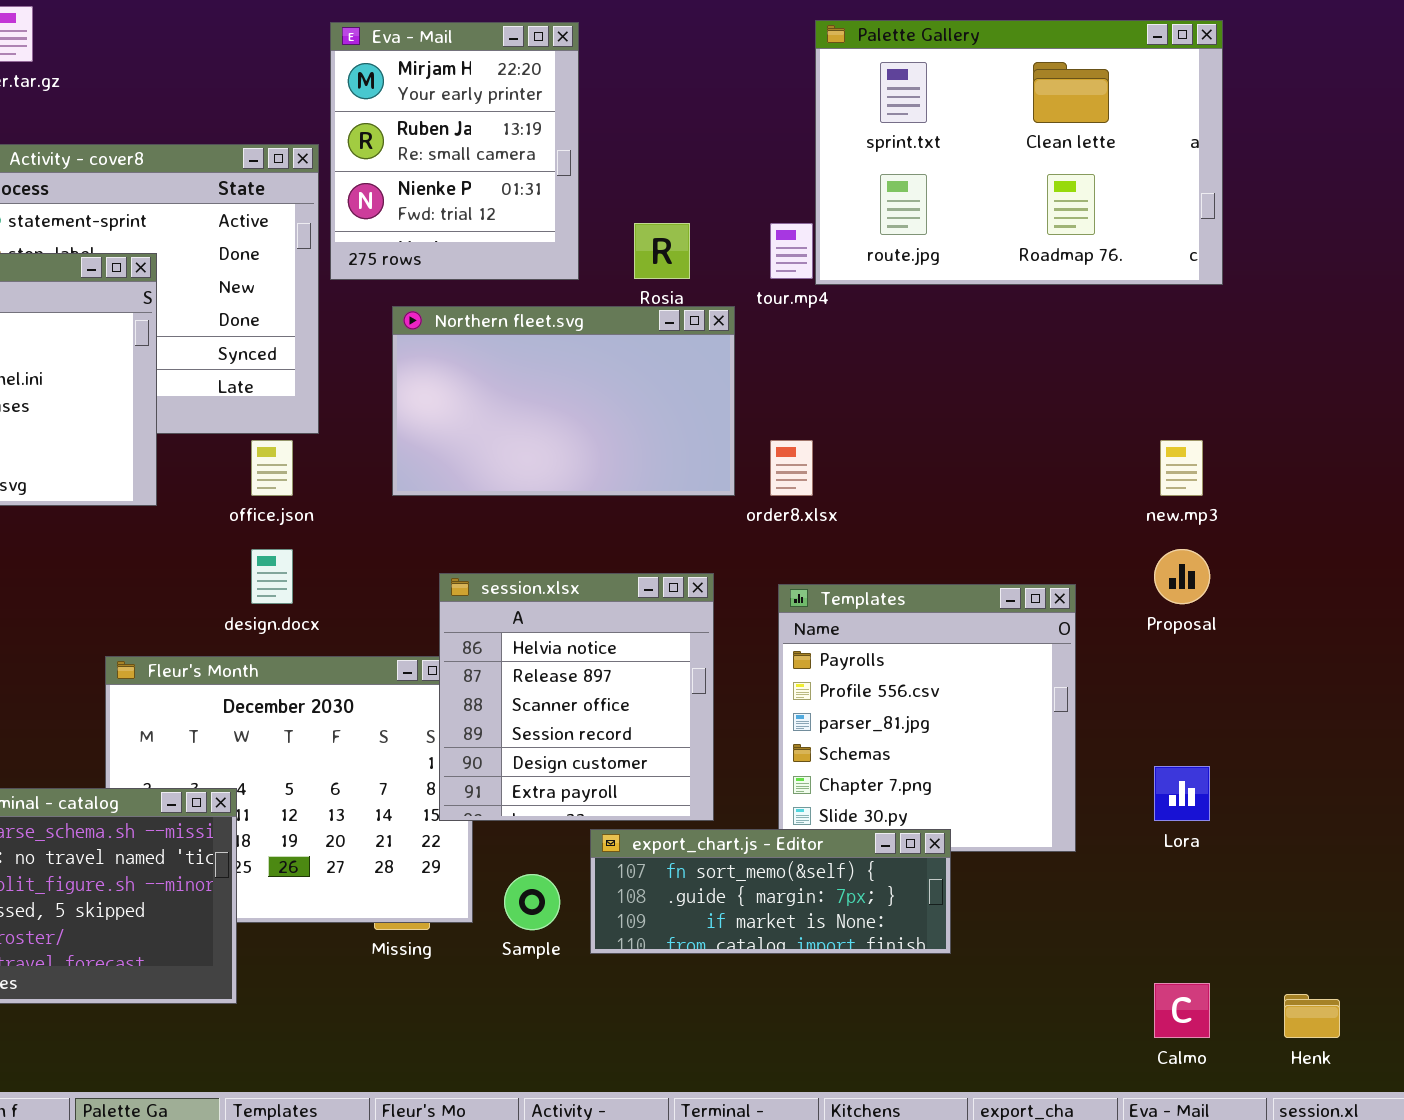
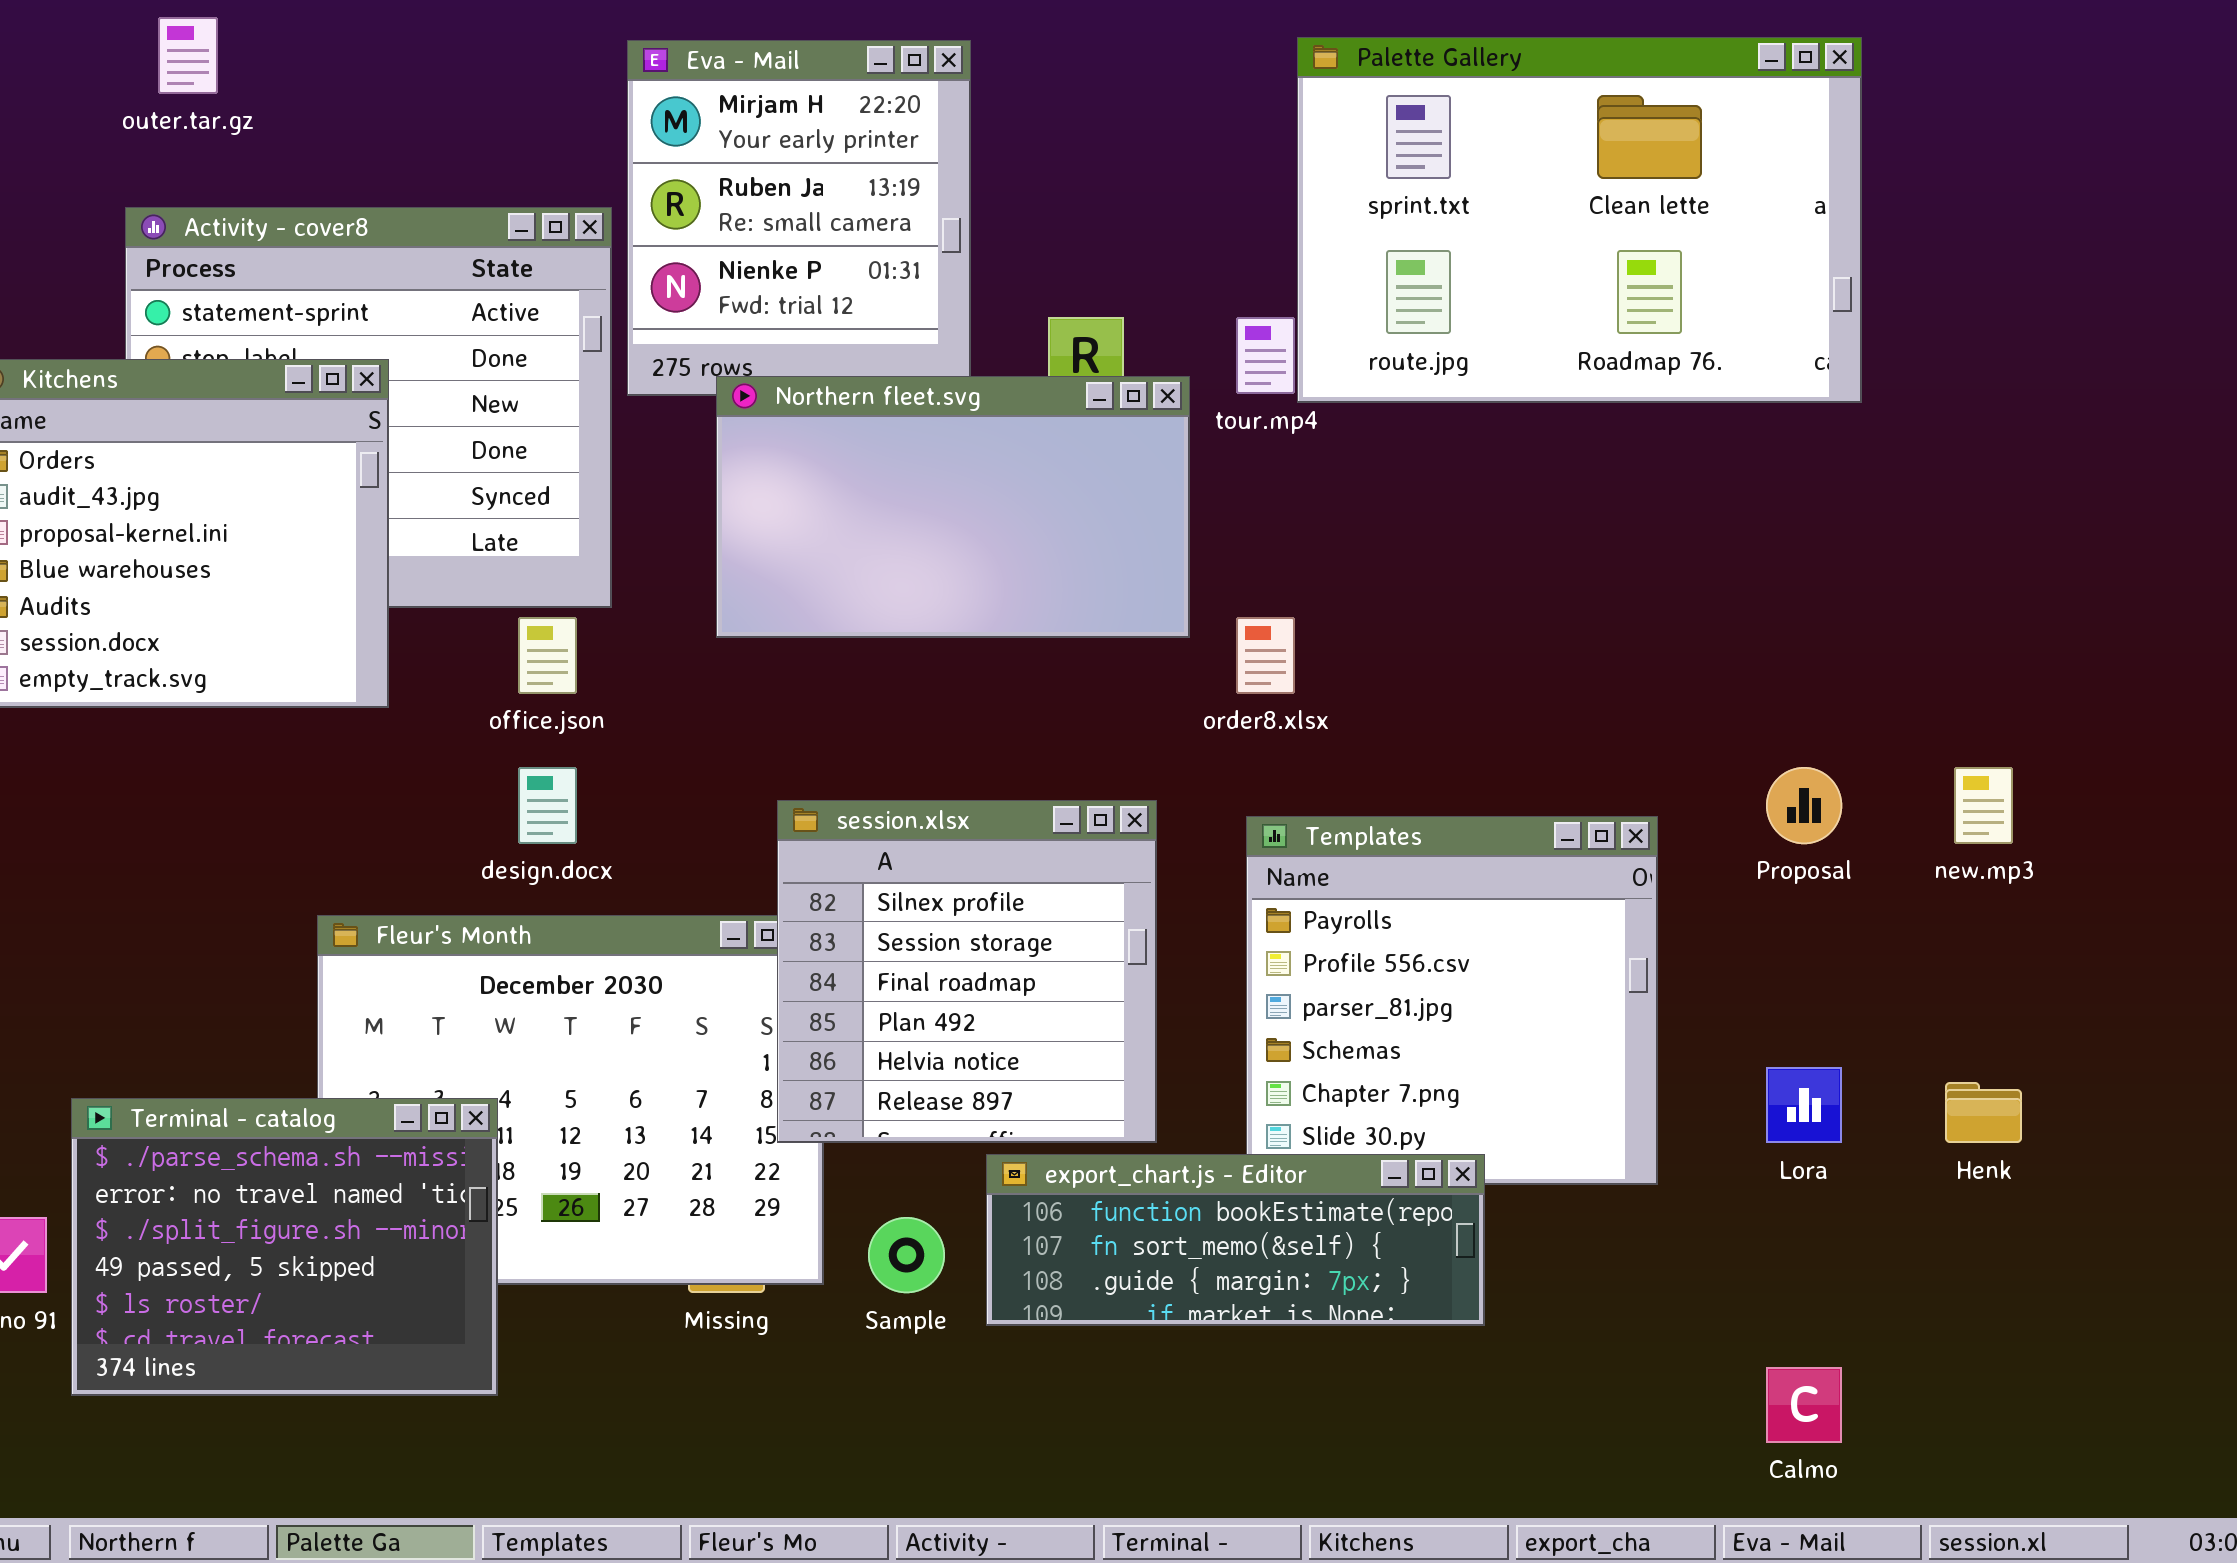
Northern fleet.svg: [392,306,735,496] -> [716,376,1190,638], moved
new.mp3: [1160,440,1203,496] -> [1954,767,2013,844], moved
session.xlsx: [439,573,714,821] -> [777,800,1157,1143], scrolled up 4 rows
export_chart.js - Editor: [590,829,951,954] -> [986,1154,1485,1326], scrolled up 1 row
Henk: [1284,994,1340,1038] -> [1945,1082,2022,1143], moved

